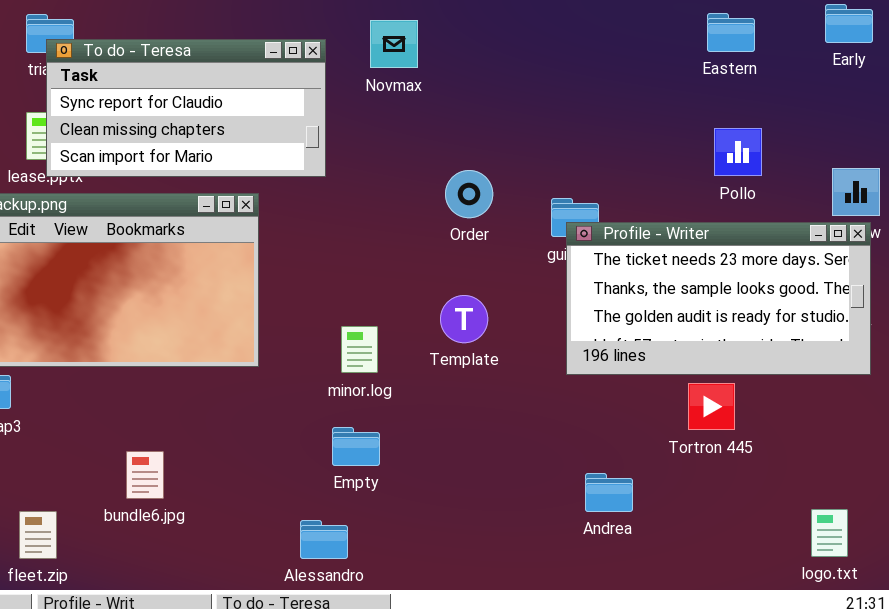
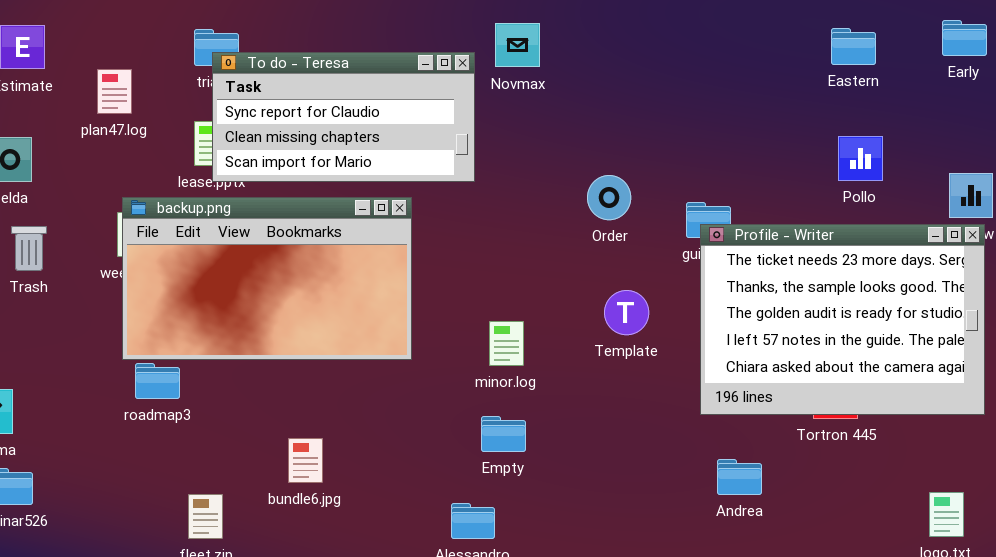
Novmax: [370,20,418,68] -> [495,23,540,67], moved
Profile - Writer: [566,222,871,375] -> [700,224,985,415], resized
Template: [440,295,488,343] -> [604,290,649,335], moved

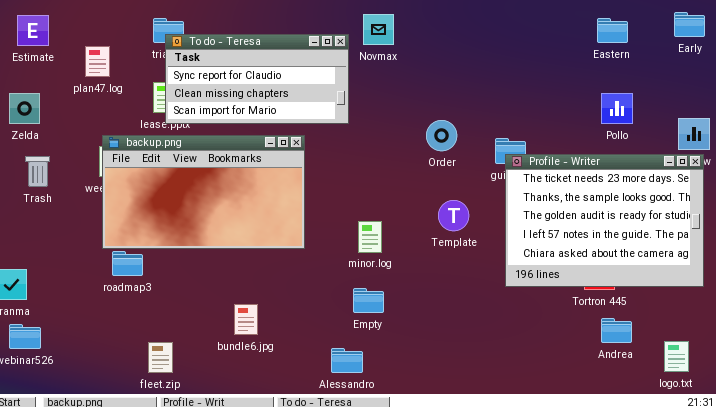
bundle6.jpg: [288,438,323,483] -> [234,304,258,335], moved
Andrea: [717,459,762,495] -> [601,318,632,343], moved

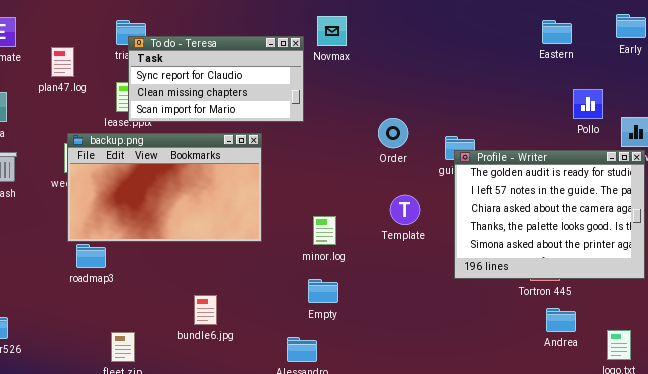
Pollo: [601,93,633,124] -> [573,89,603,119], moved
Profile - Writer: [505,154,704,287] -> [454,150,645,279], scrolled down 2 rows

